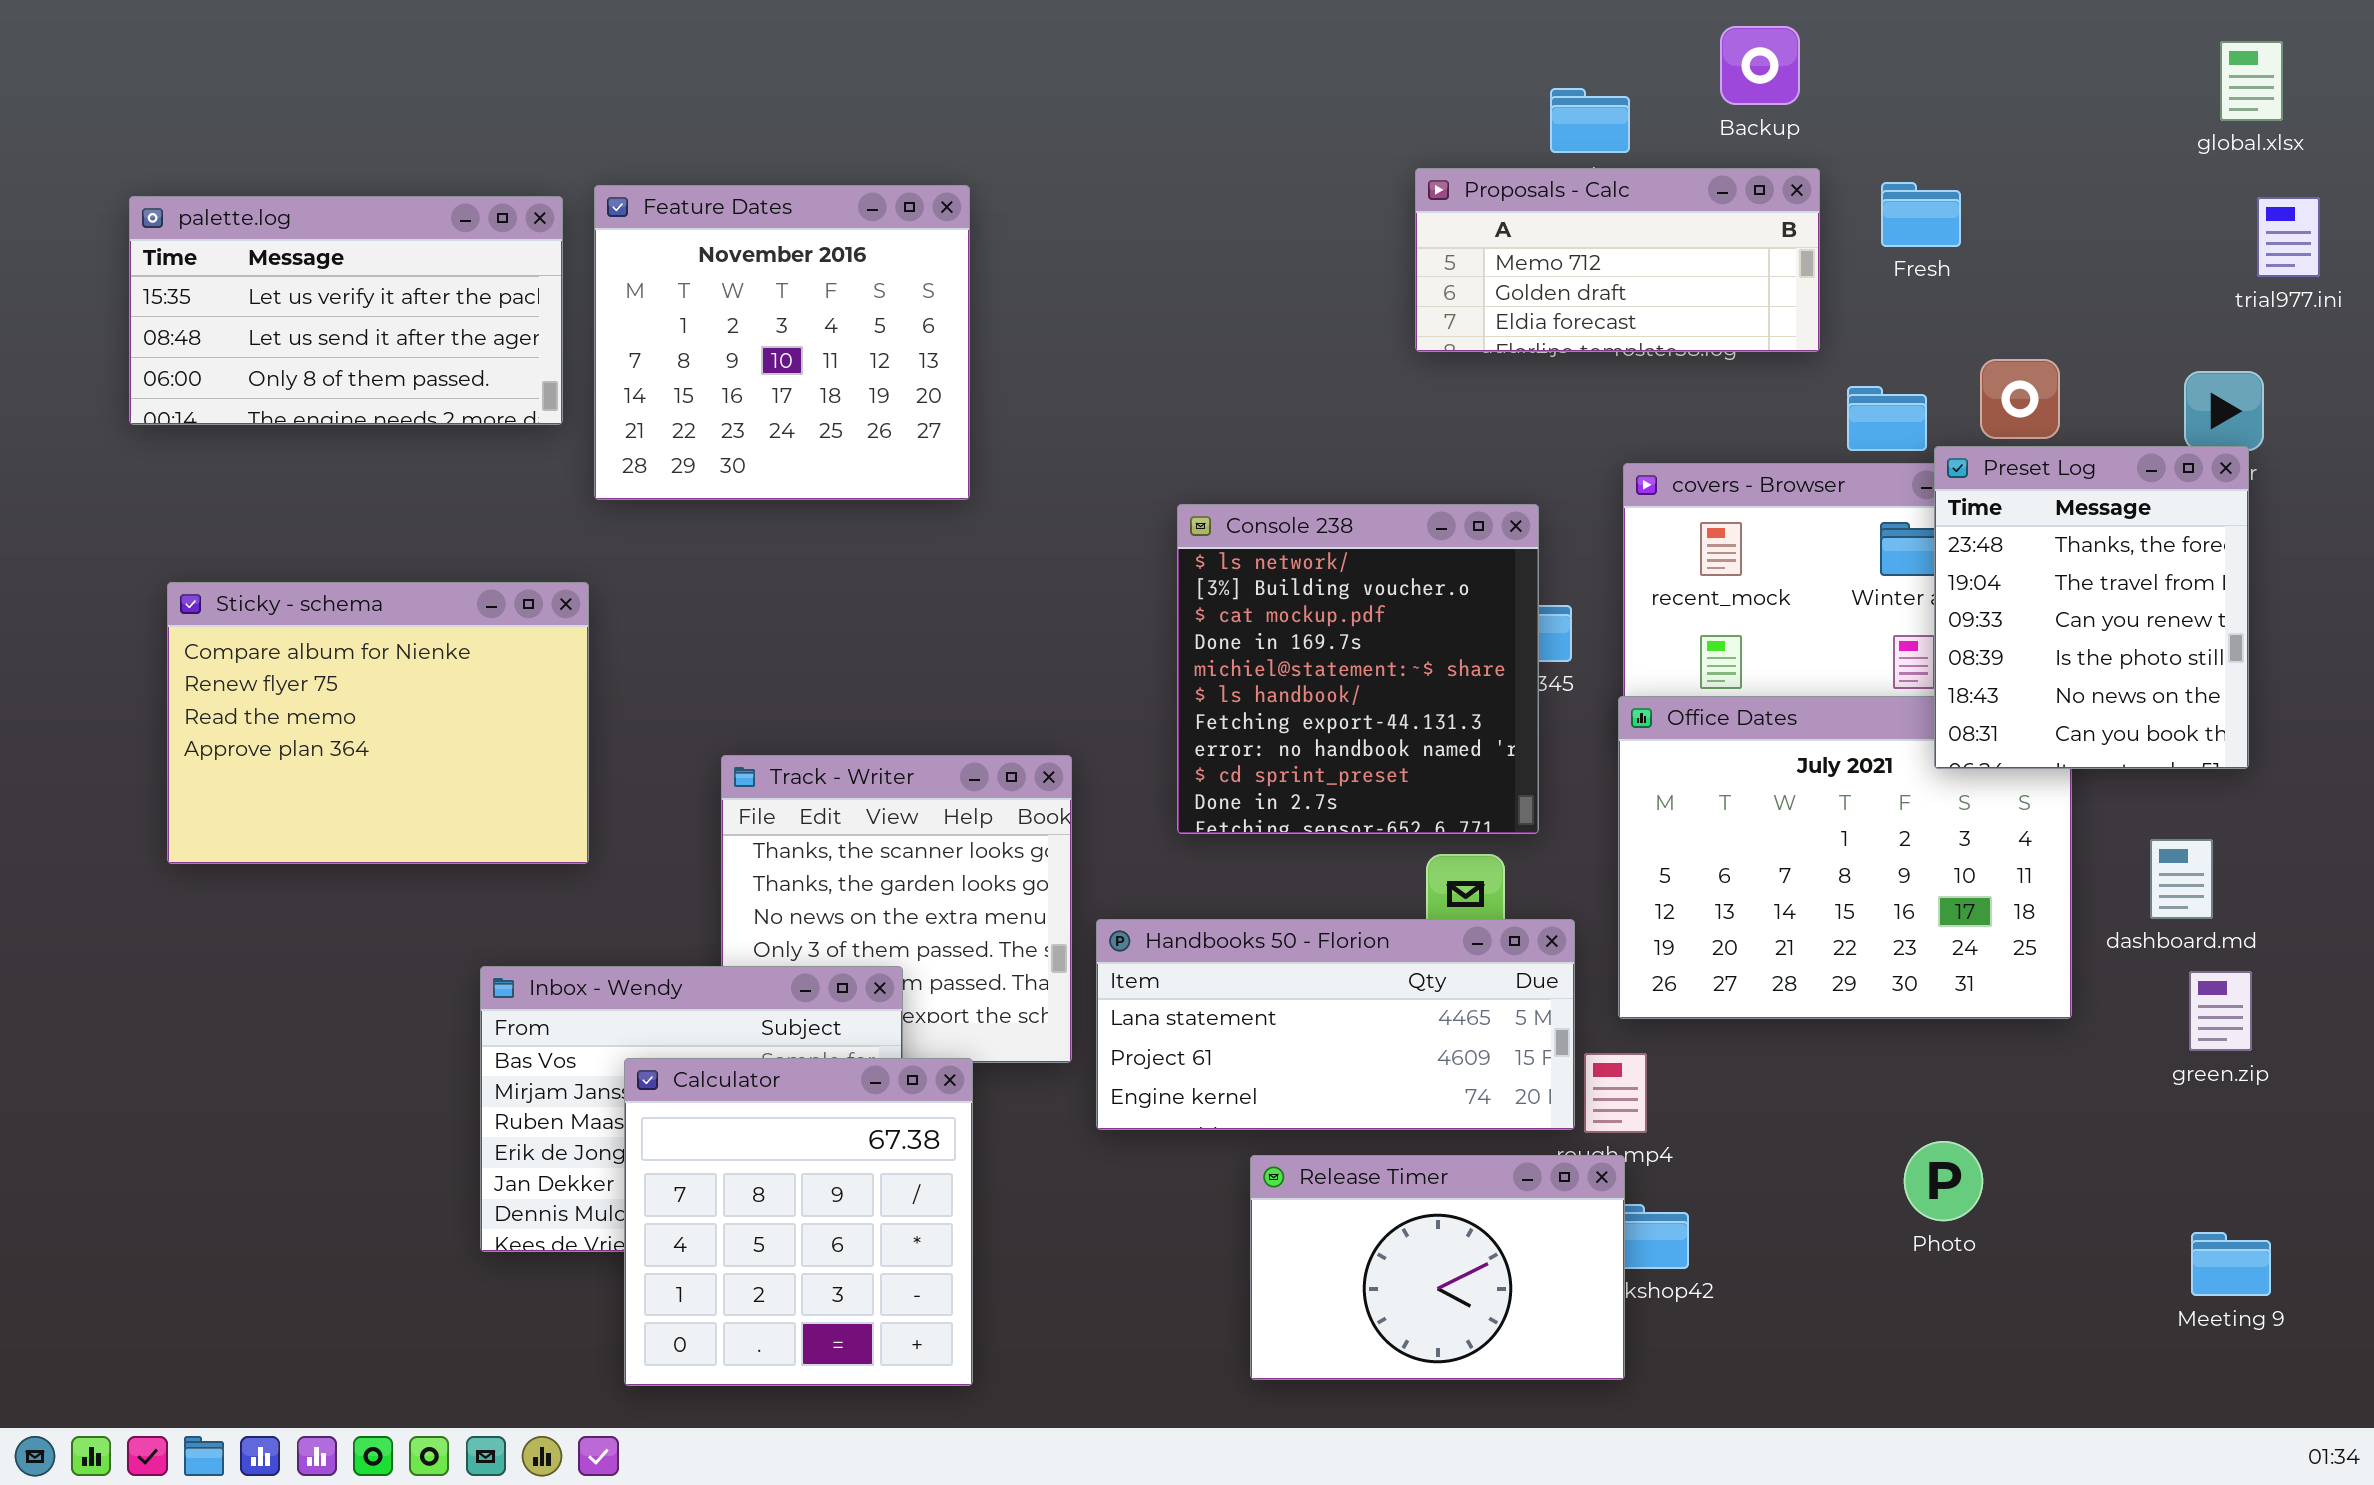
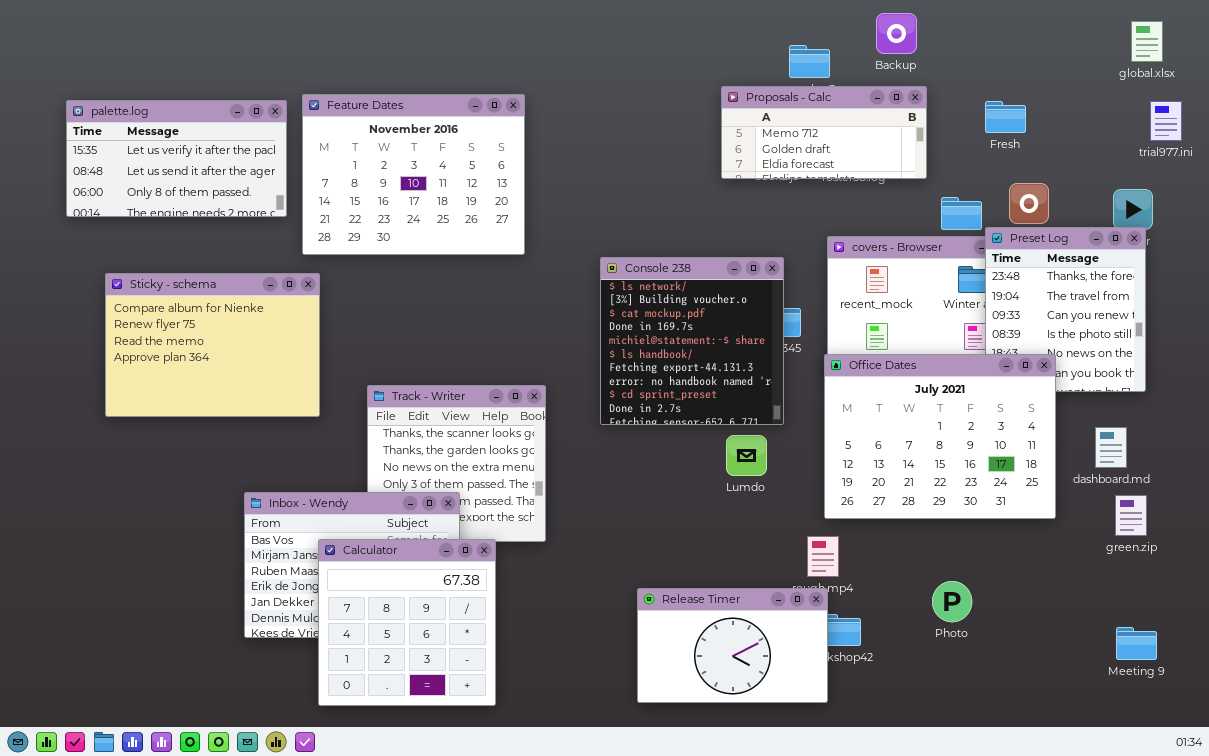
Fresh: [1881,182,1961,247] -> [985,101,1026,133], moved
Feature Dates: [594,185,970,500] -> [302,94,525,255], resized
Sticky - schema: [167,582,589,864] -> [105,273,320,417], moved
Office Dates: [1618,696,2072,1019] -> [824,354,1056,519], raised
Handbooks 50 - Florion: [1096,919,1575,1130] -> none, closed
Photo: [1904,1141,1983,1221] -> [932,581,972,622], moved

